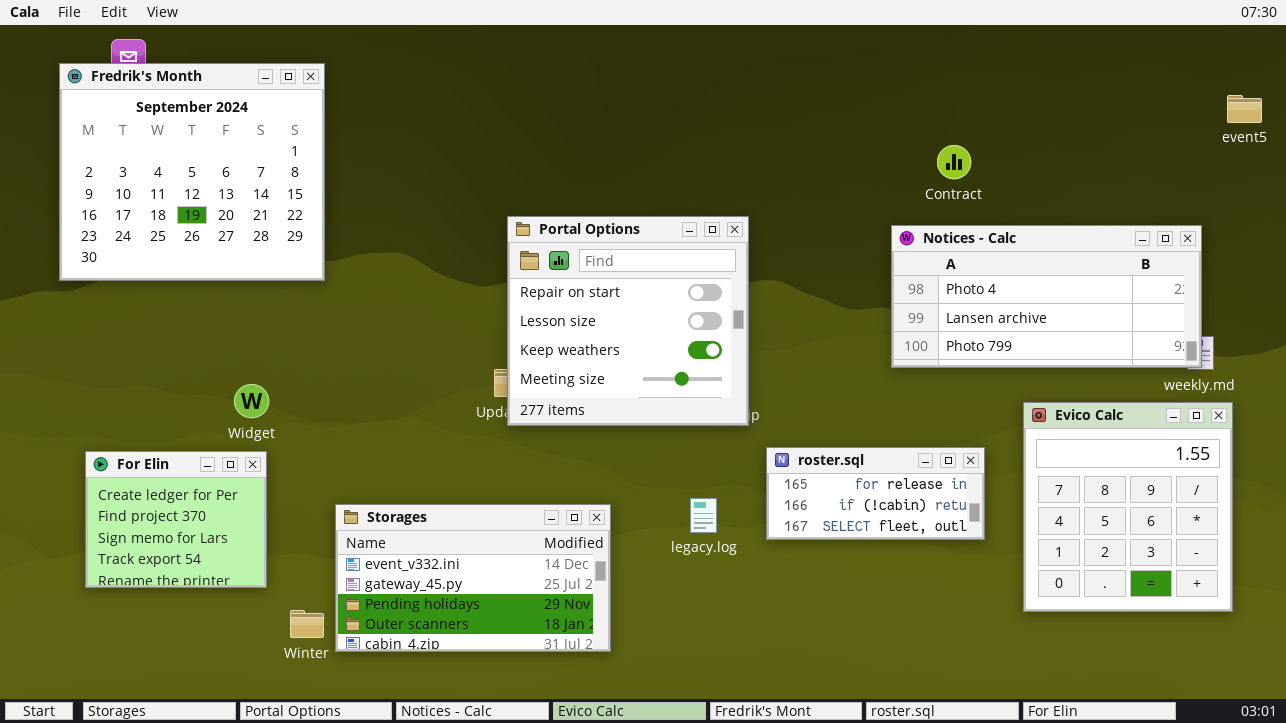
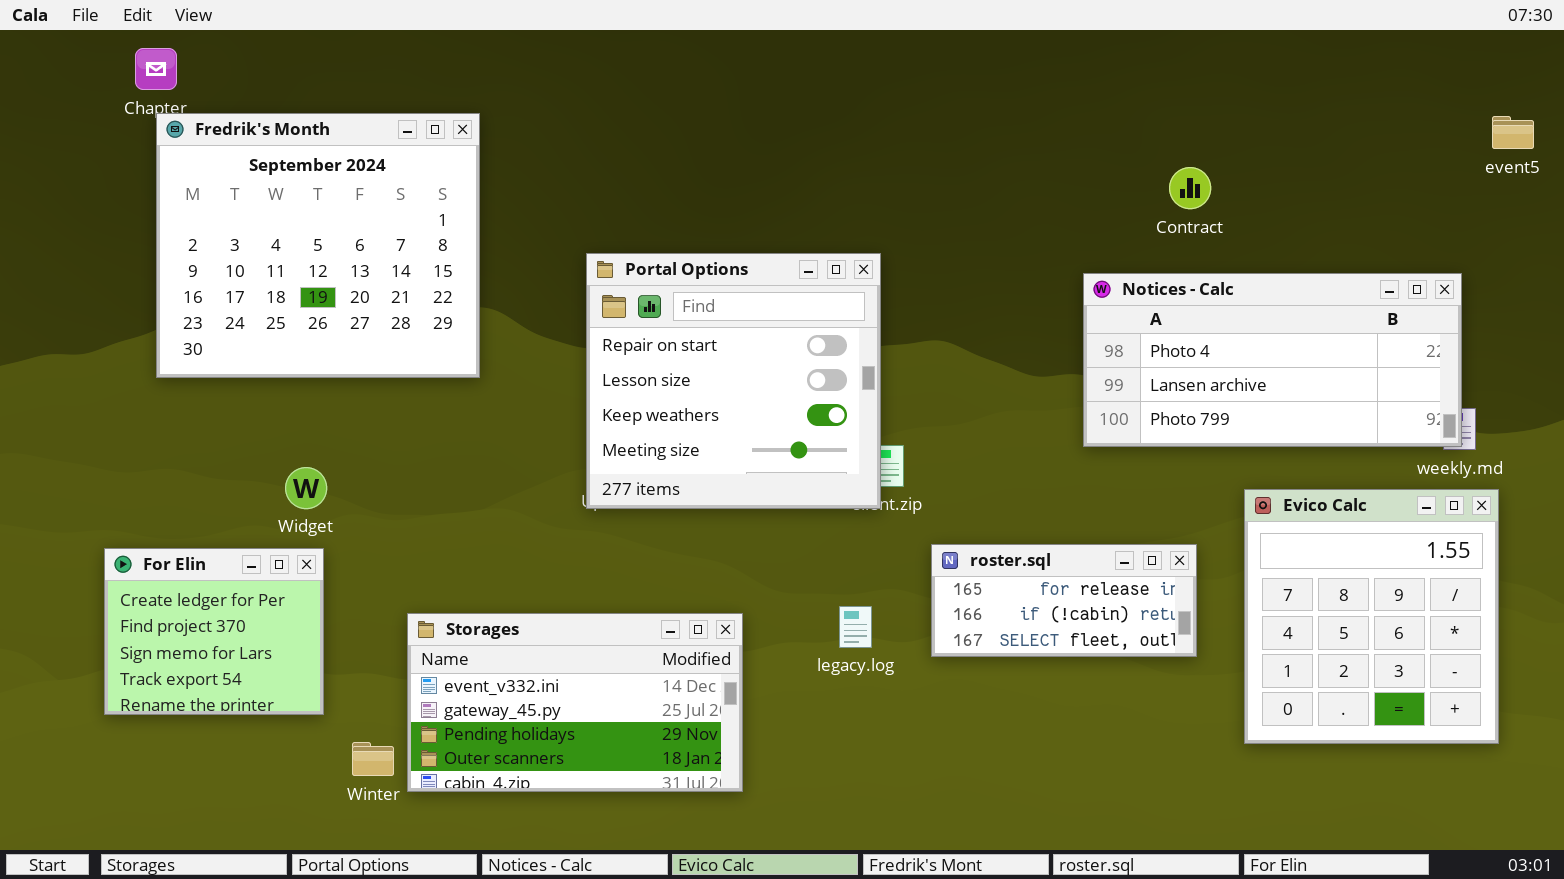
Fredrik's Month: [59,63,325,281] -> [156,113,480,378], moved
Contract: [937,145,971,179] -> [1169,167,1211,209], moved
Portal Options: [507,216,749,426] -> [586,253,881,509], moved

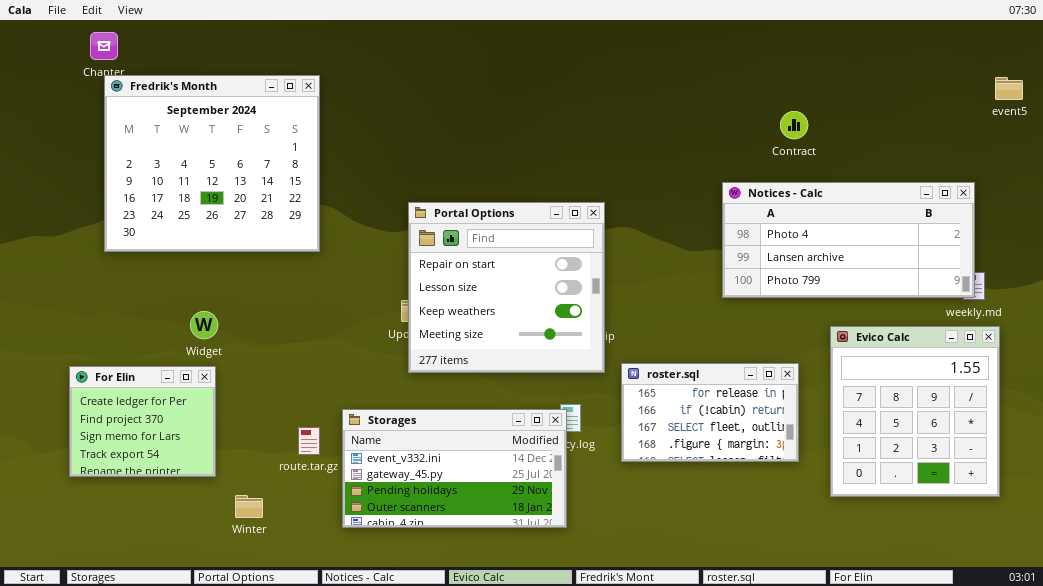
Portal Options: [586,253,881,509] -> [408,202,605,373], moved
roster.sql: [931,544,1197,657] -> [621,363,799,462], resized
Storages: [407,613,743,792] -> [342,409,567,528], moved

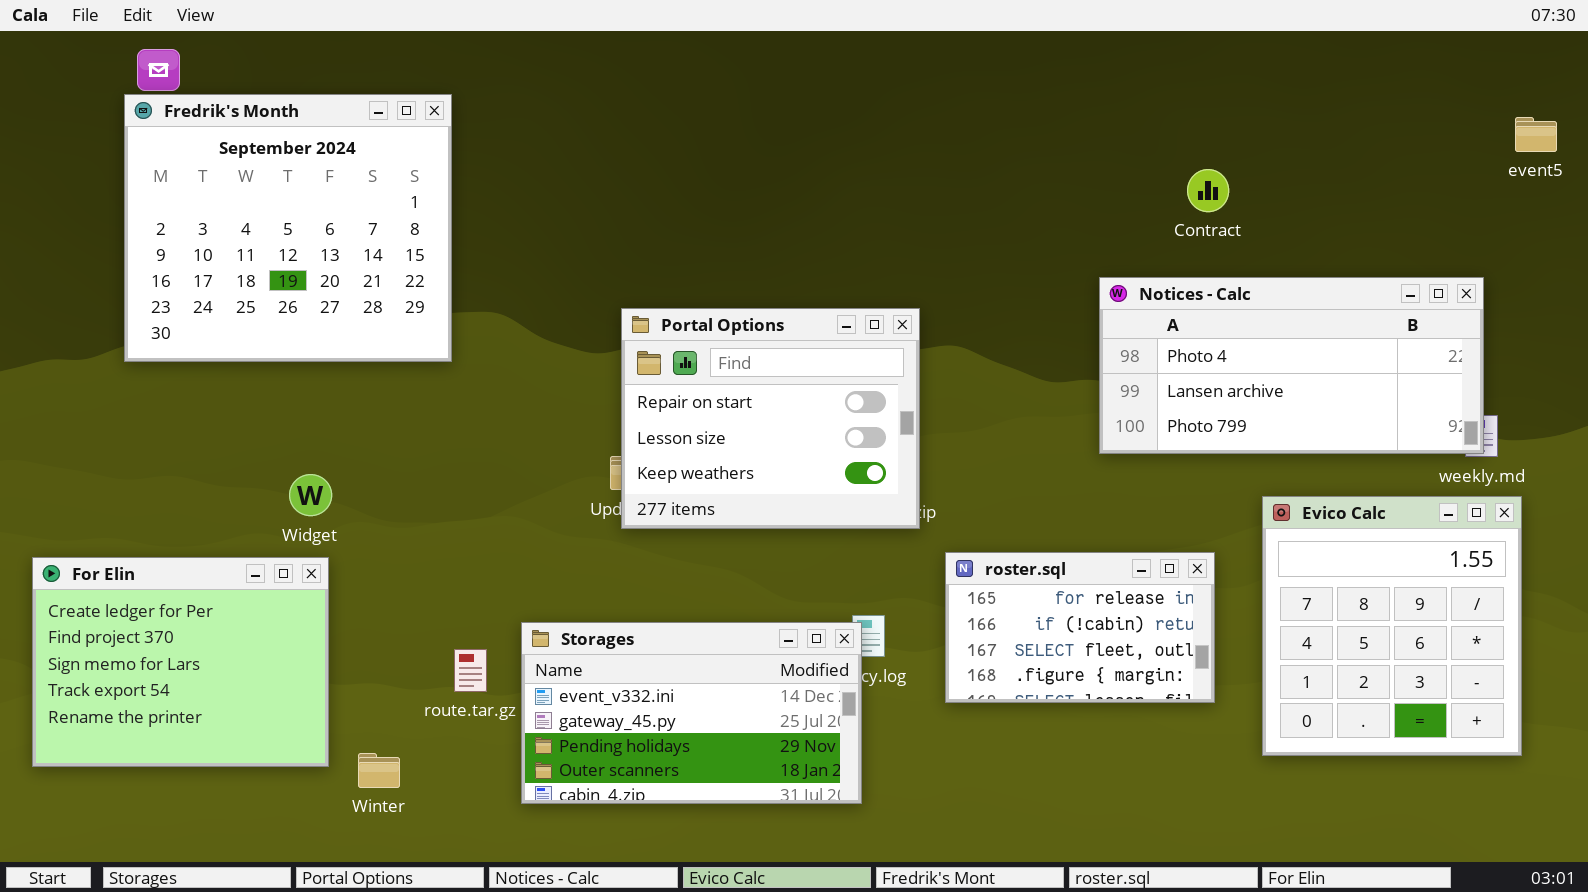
Fredrik's Month: [104,75,320,252] -> [124,94,452,362], moved
Portal Options: [408,202,605,373] -> [621,308,920,529], resized
For Elin: [69,366,216,477] -> [32,557,329,767], resized

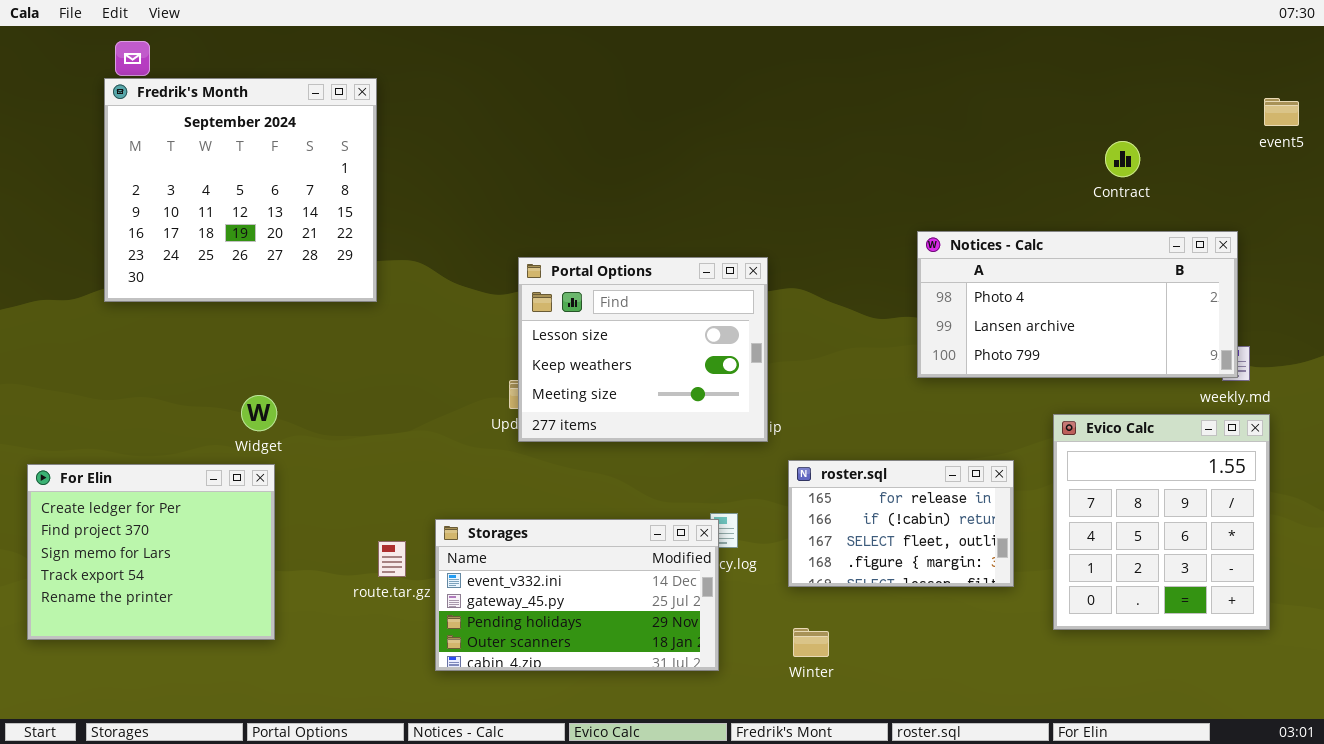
Contract: [1187,169,1229,212] -> [1105,141,1140,177], moved
Portal Options: [621,308,920,529] -> [518,257,768,442], scrolled down 1 row
Winter: [358,753,400,788] -> [793,628,829,657], moved

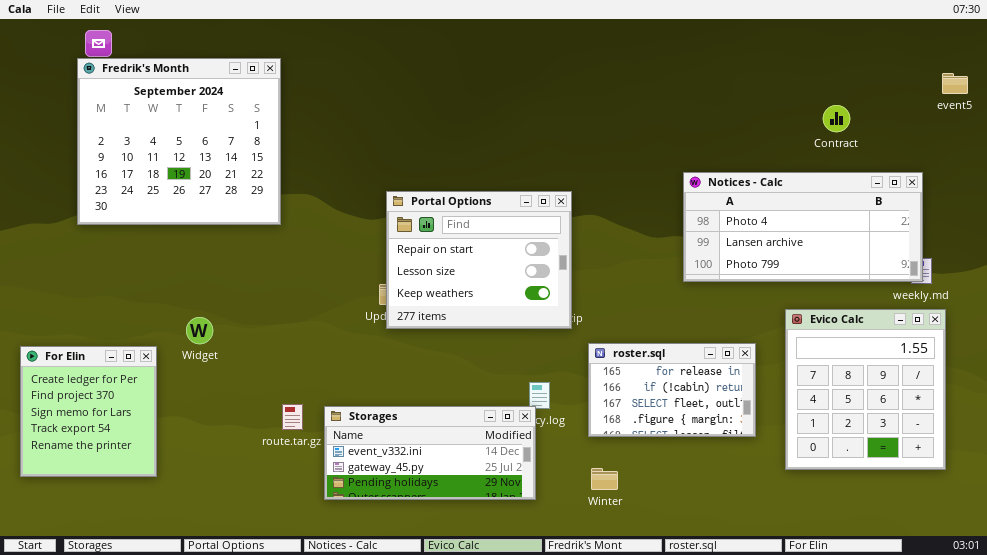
Portal Options: [518,257,768,442] -> [386,191,572,329], scrolled up 1 row
Widget: [241,395,277,431] -> [186,317,213,344], moved
For Elin: [27,464,275,640] -> [20,346,157,477], resized
Storages: [435,519,719,671] -> [324,406,536,500], resized

